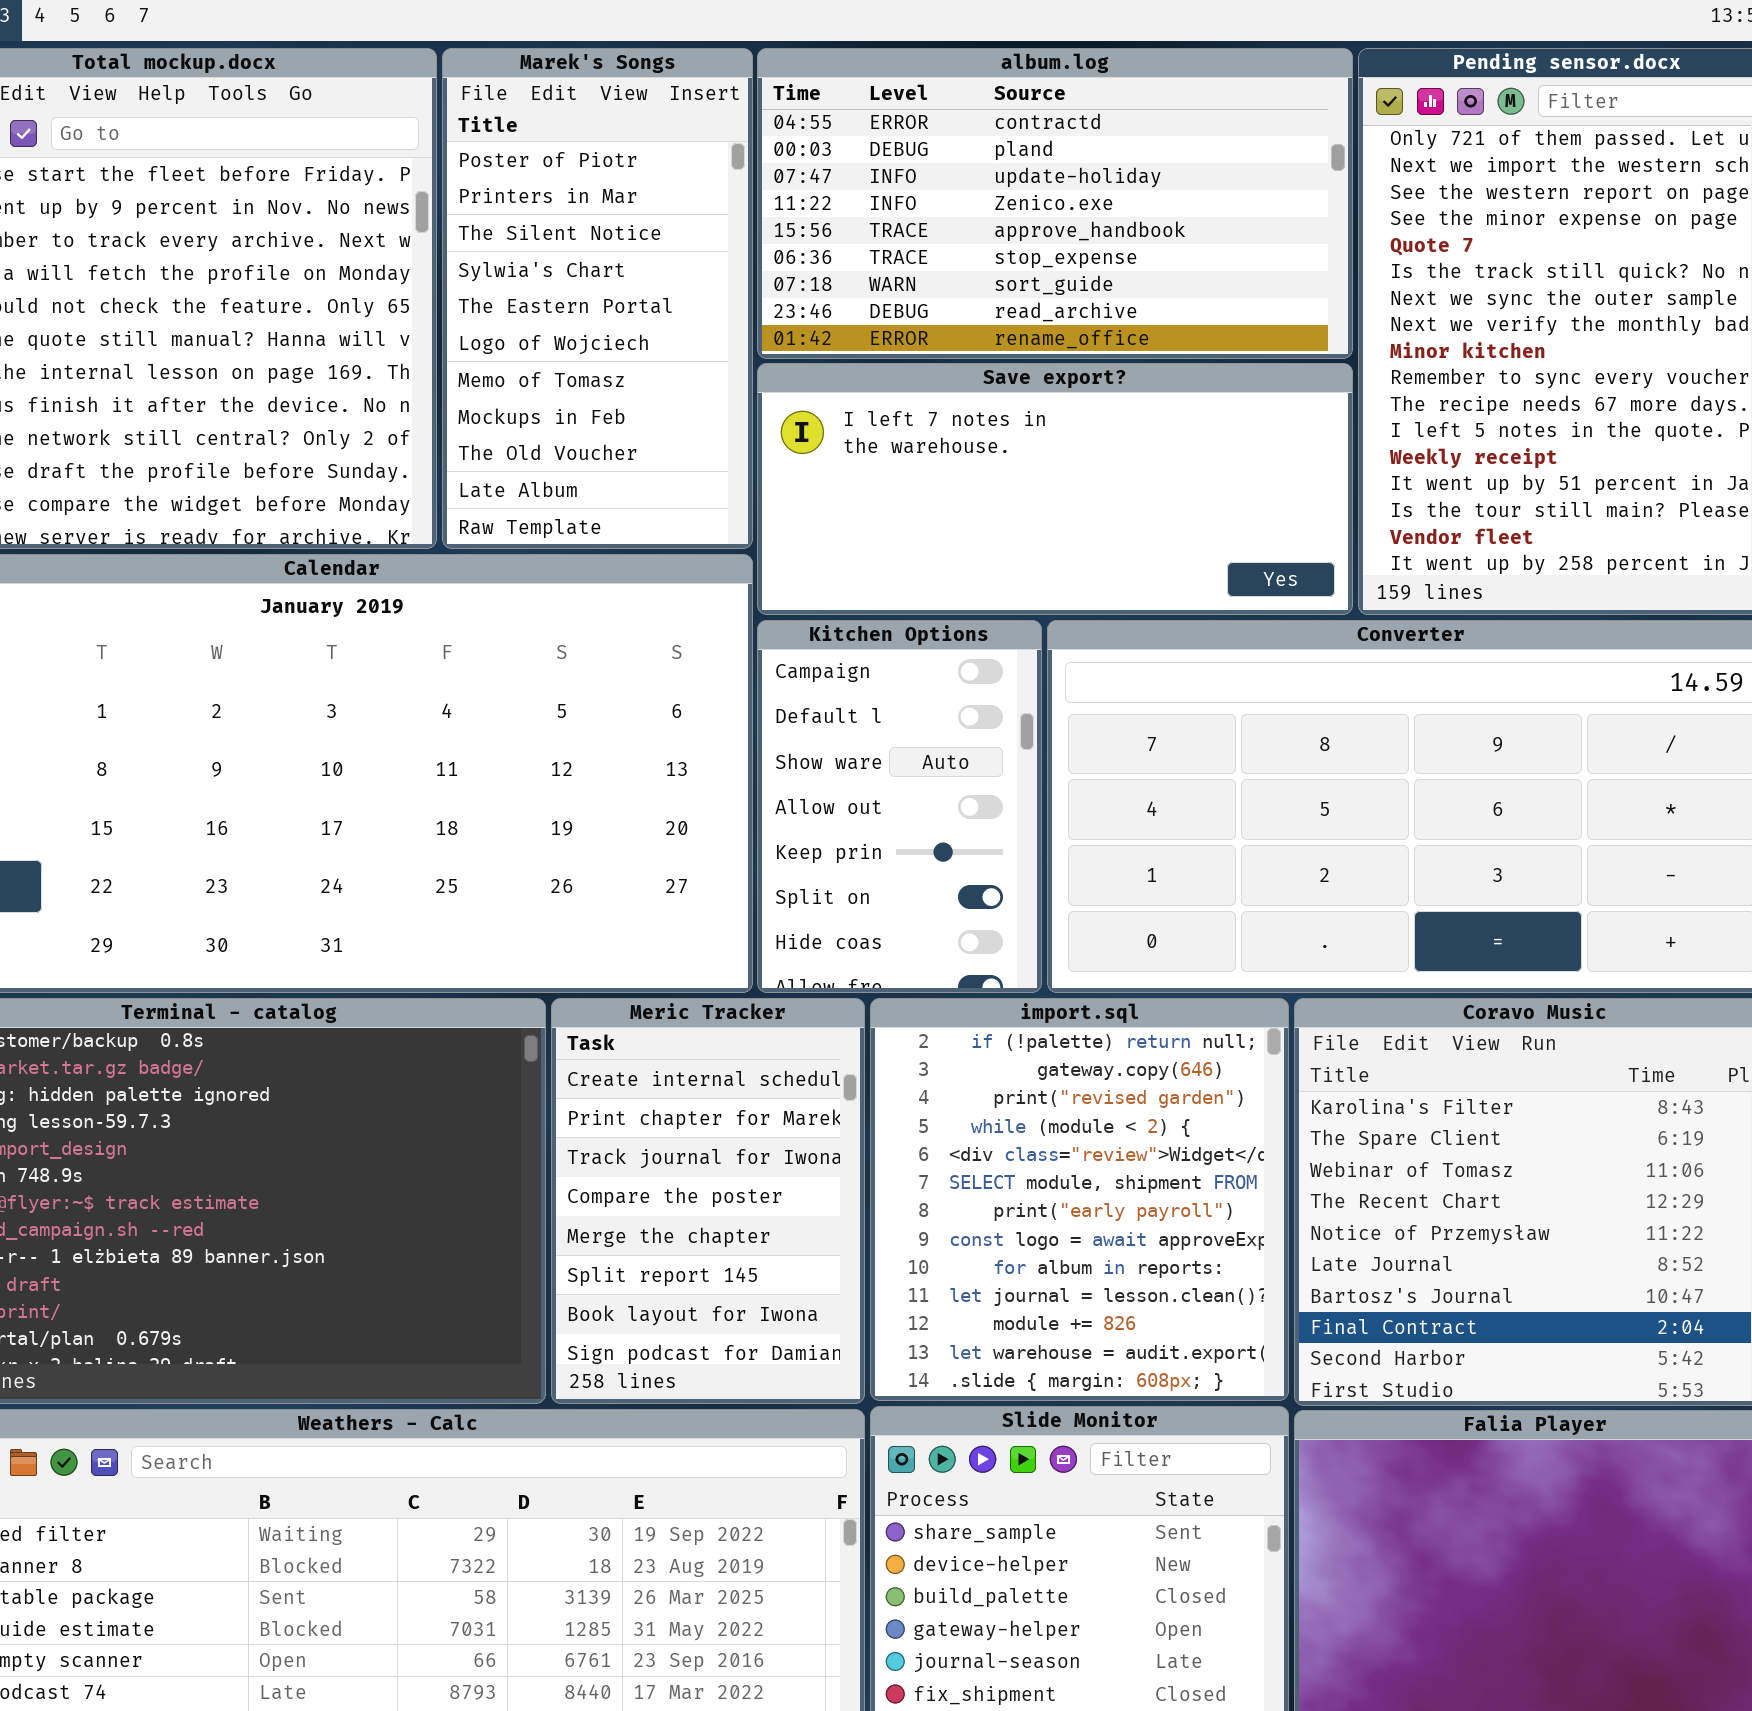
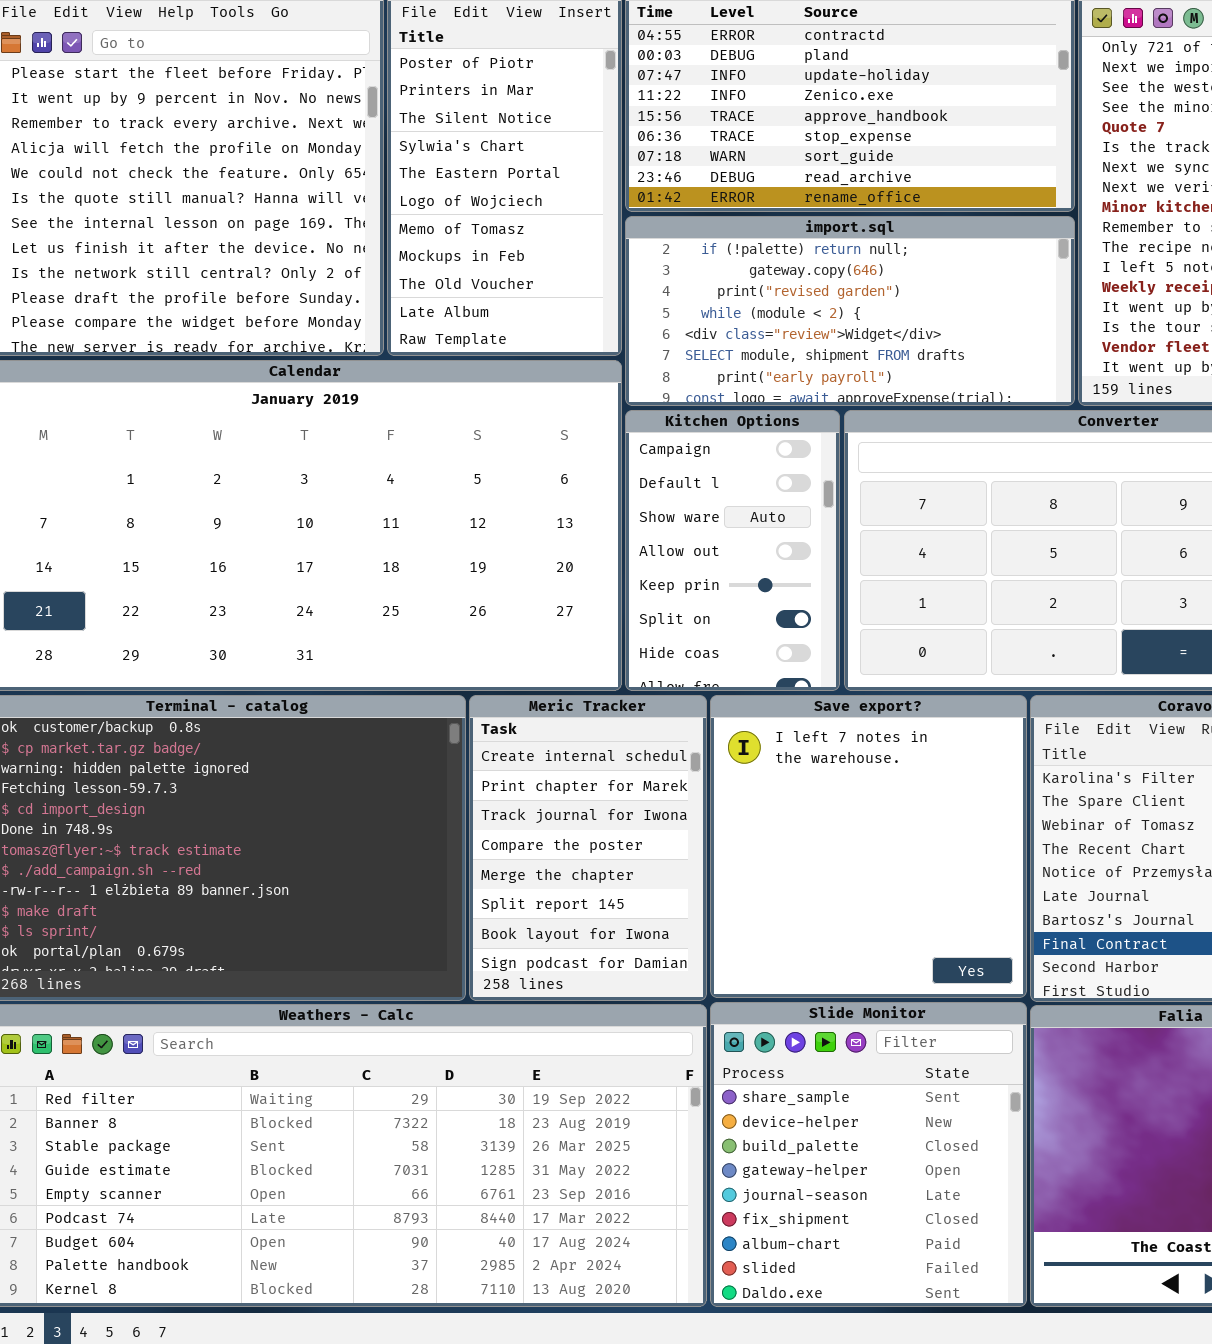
Save export?: [757,363,1353,615] -> [710,695,1027,998], moved, resized
import.sql: [870,998,1289,1401] -> [625,216,1075,406], moved, resized

